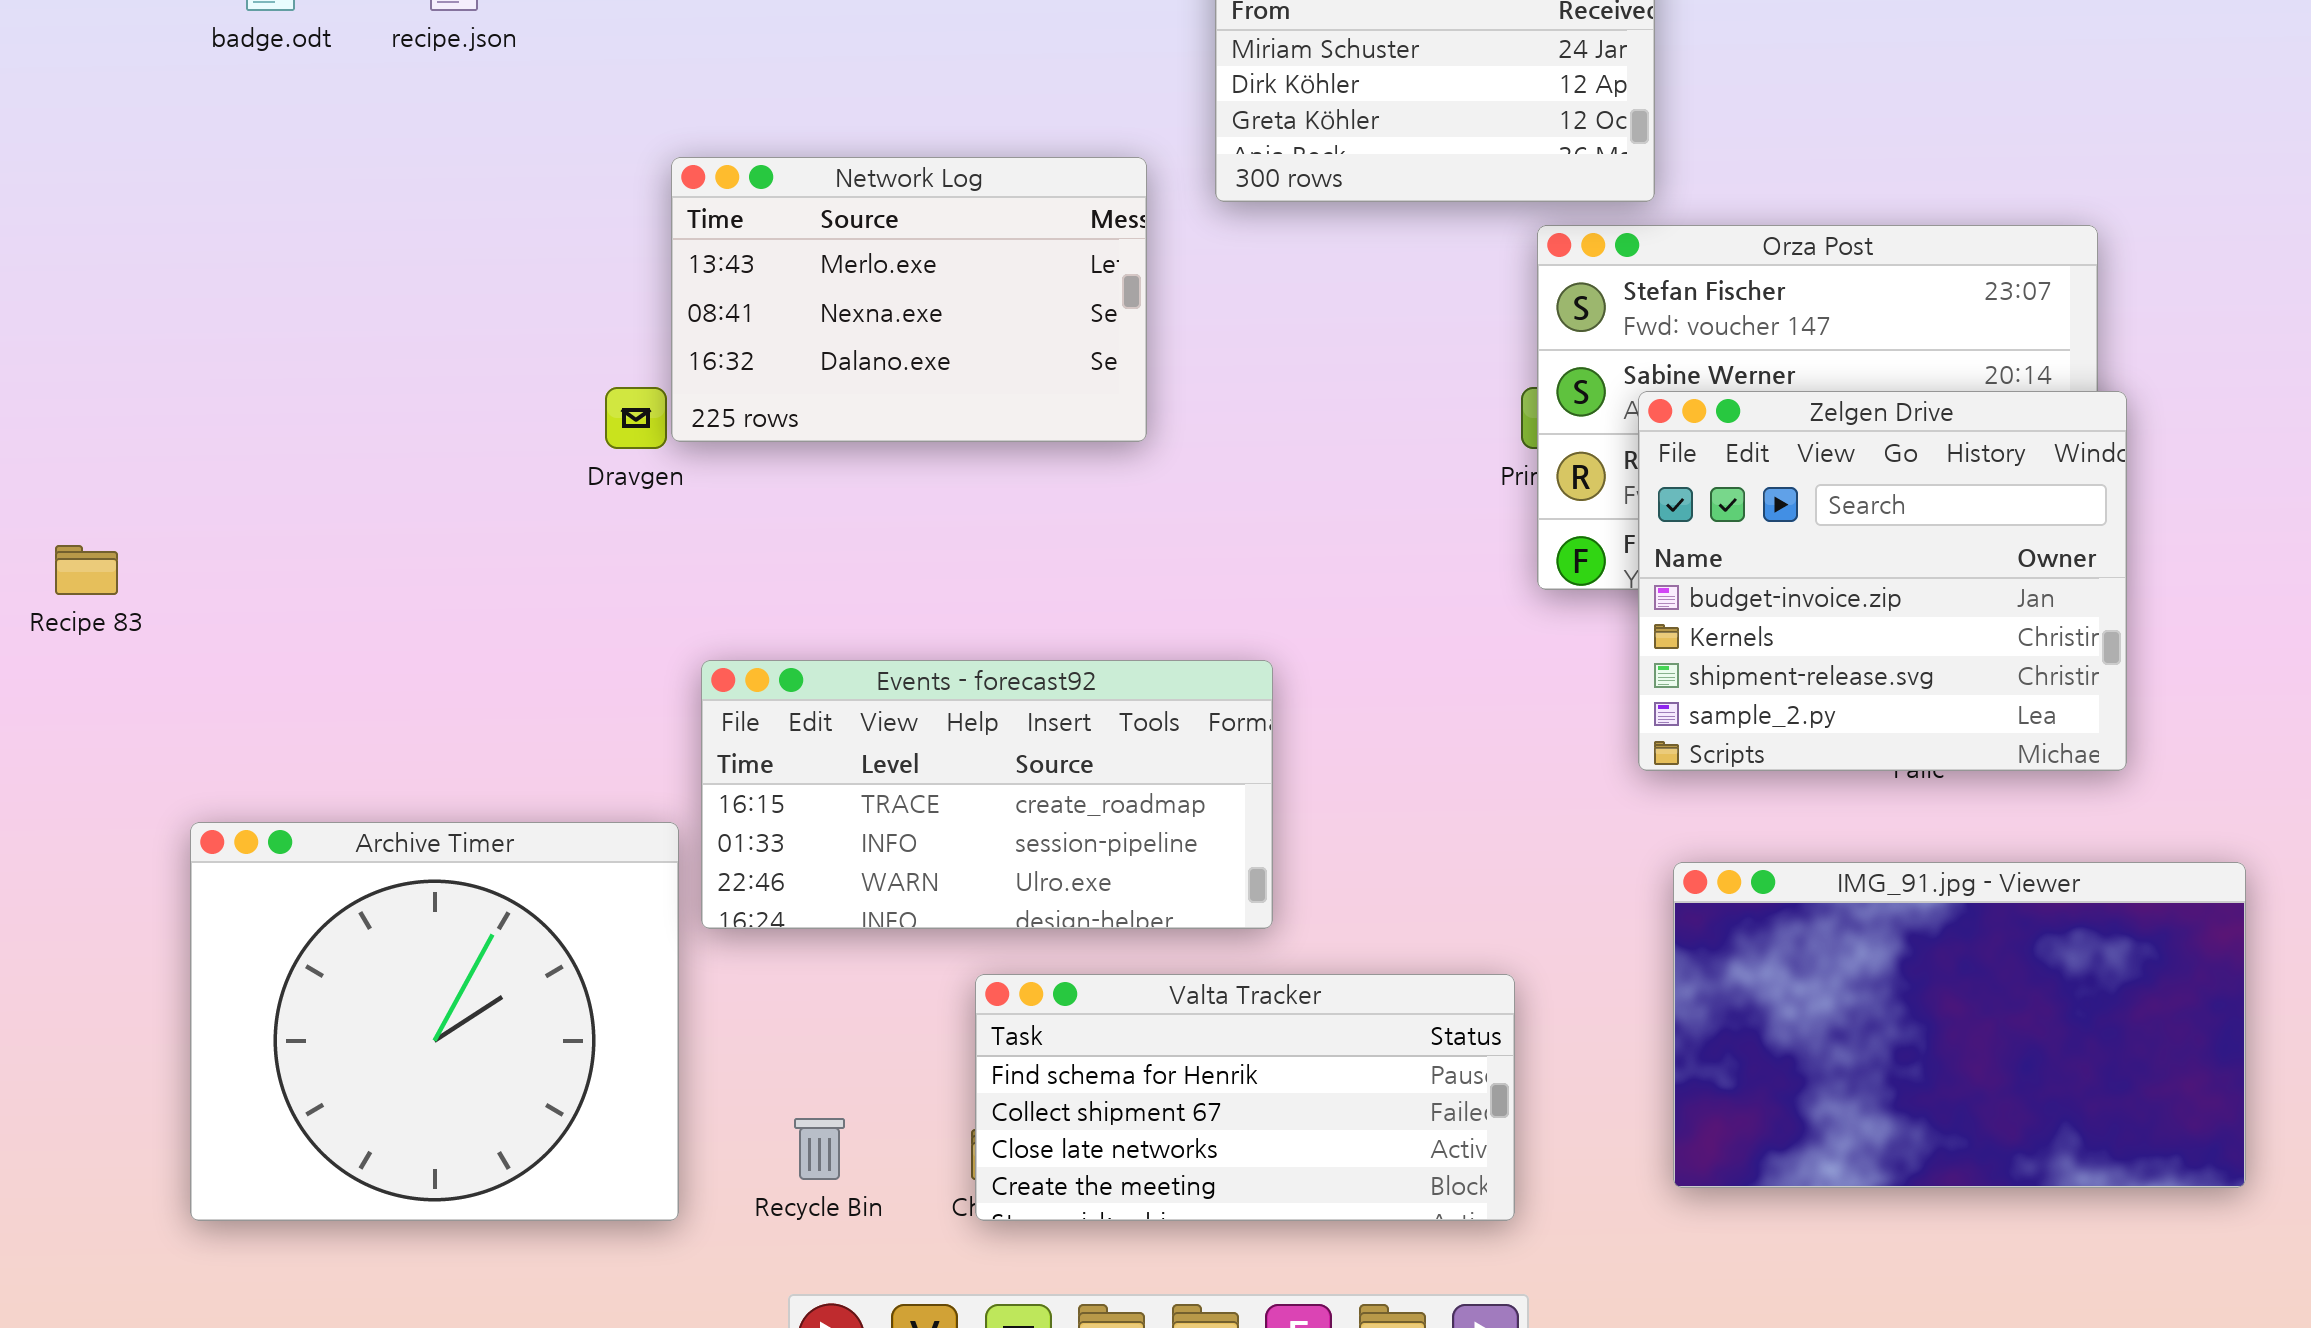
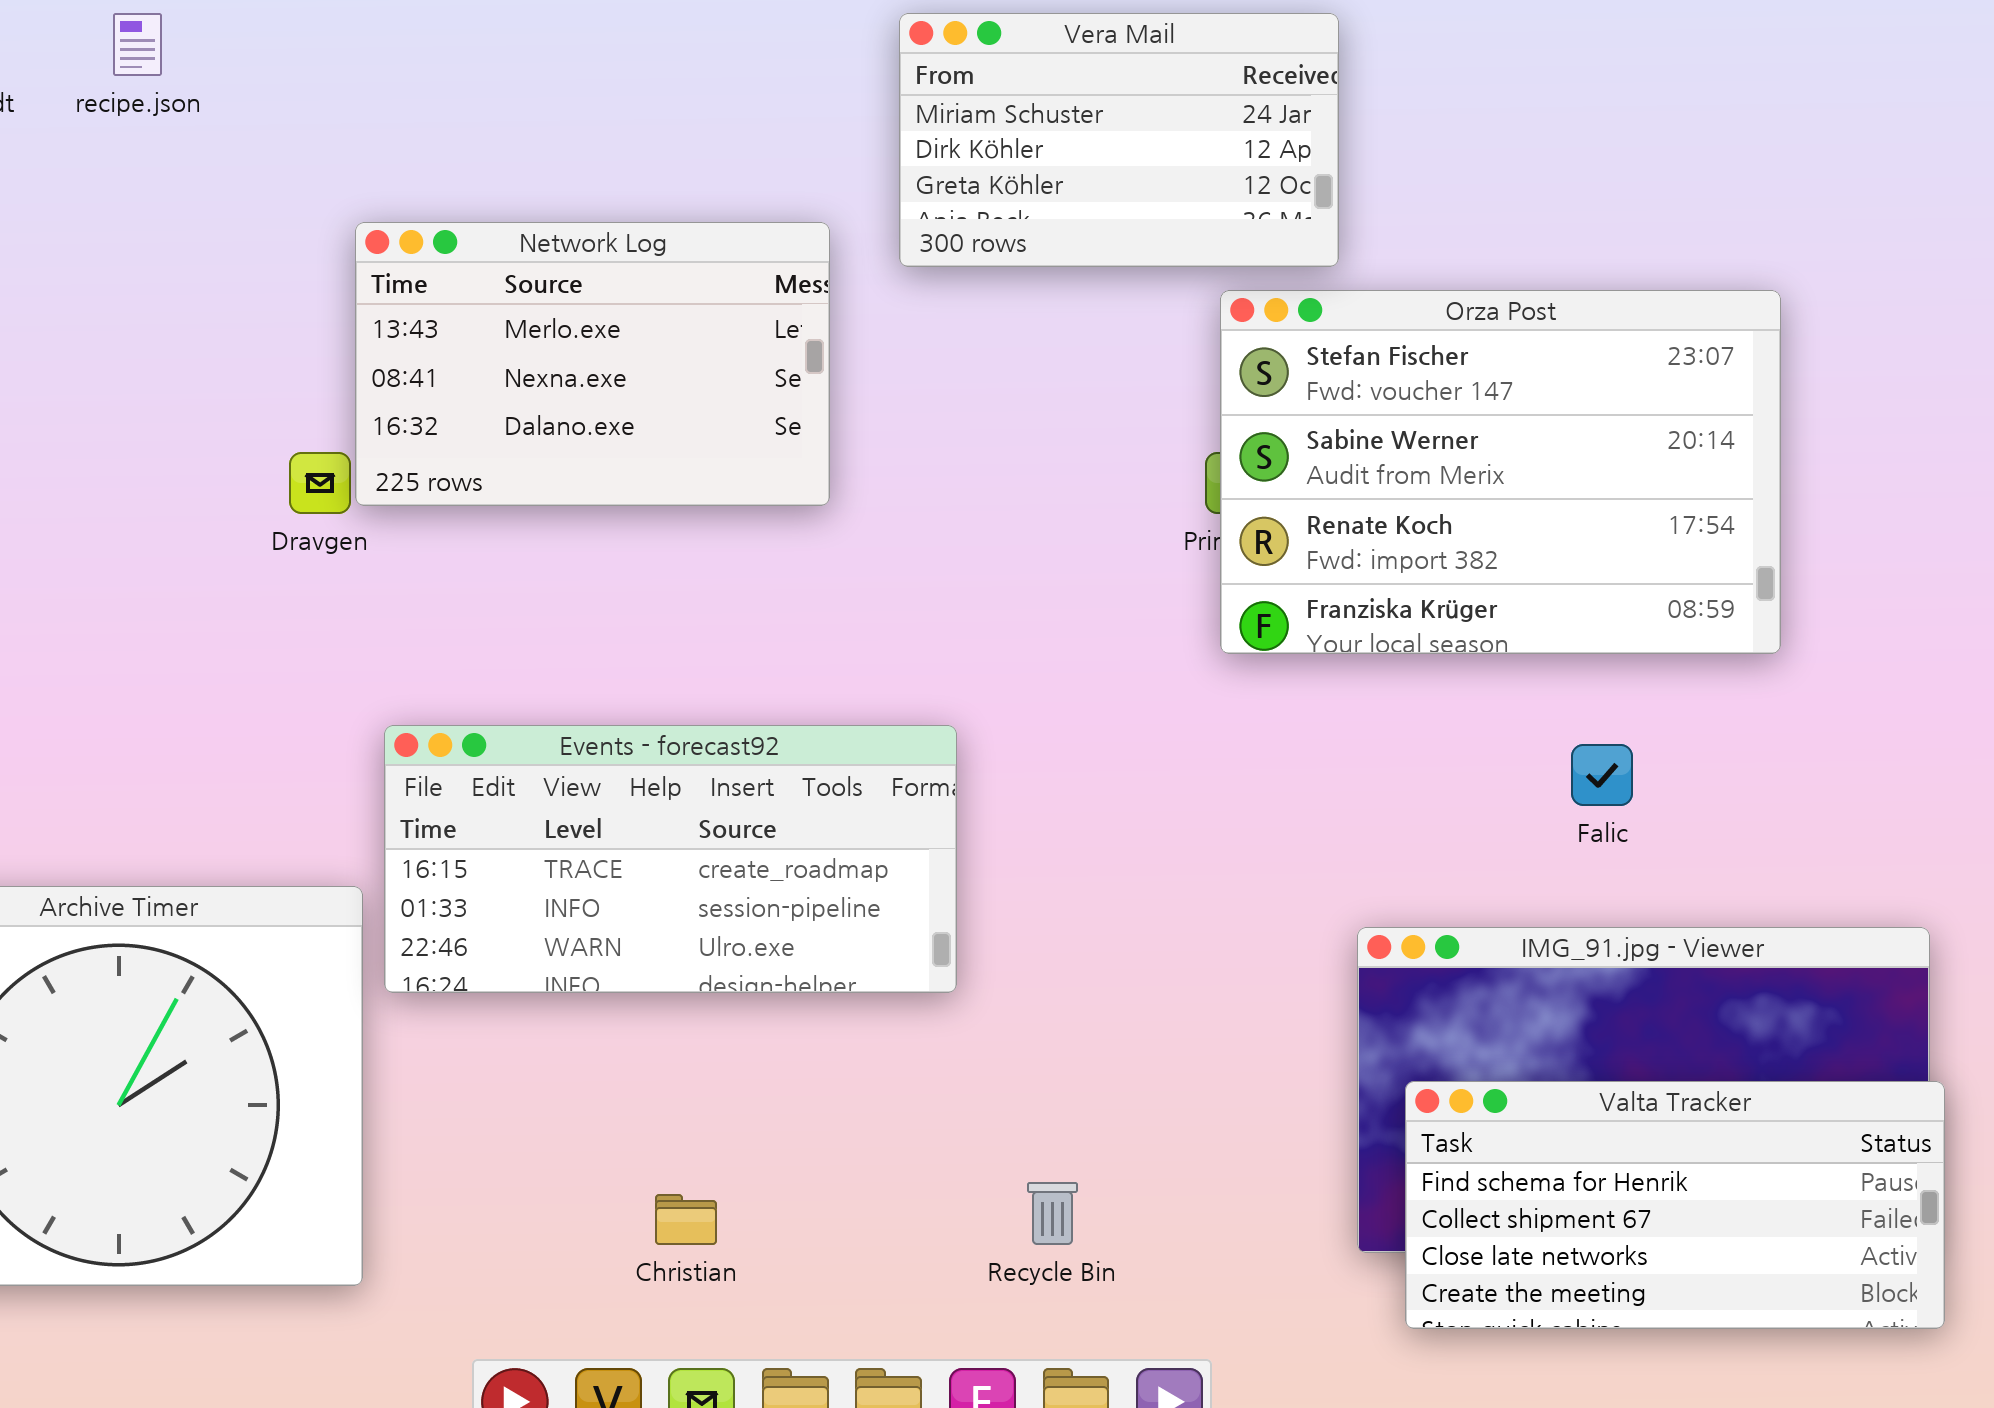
Zelgen Drive: [1638,391,2127,771] -> none, closed
Valta Tracker: [975,974,1515,1221] -> [1405,1081,1945,1329], moved
Recycle Bin: [794,1118,845,1180] -> [1027,1182,1078,1245], moved

